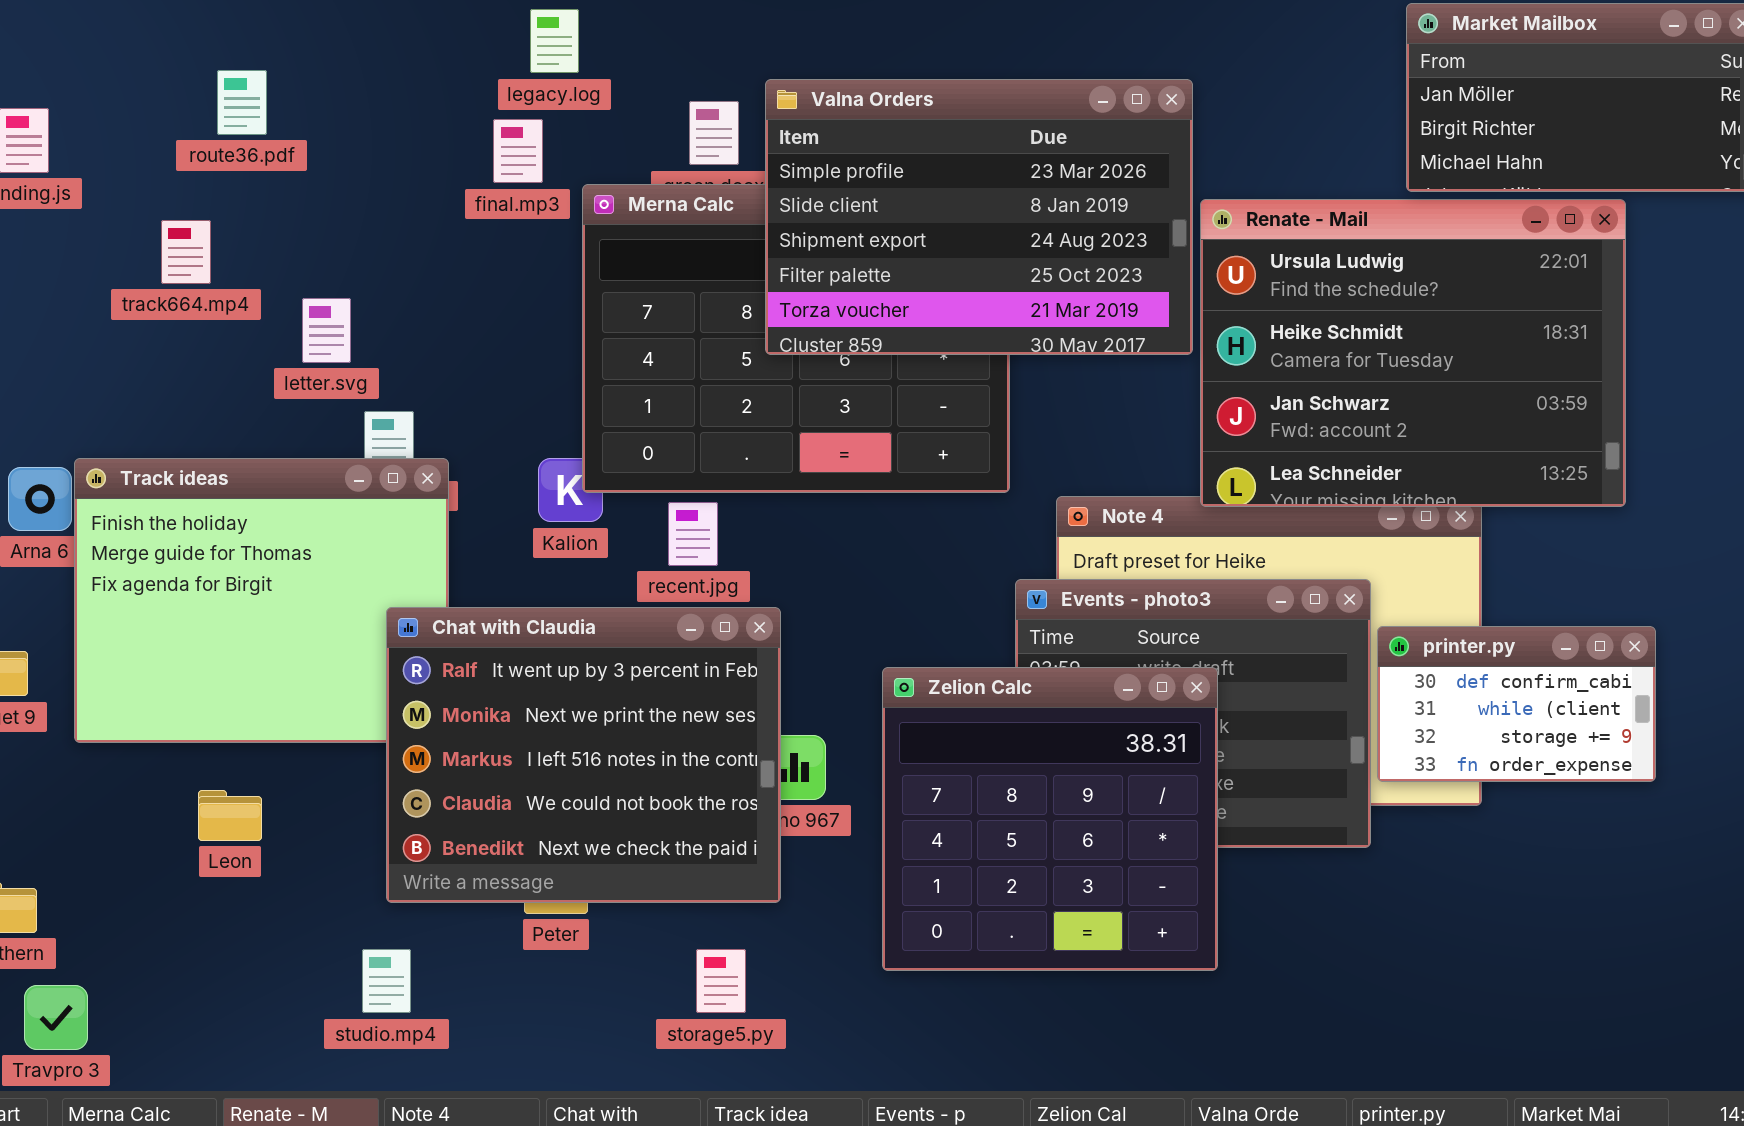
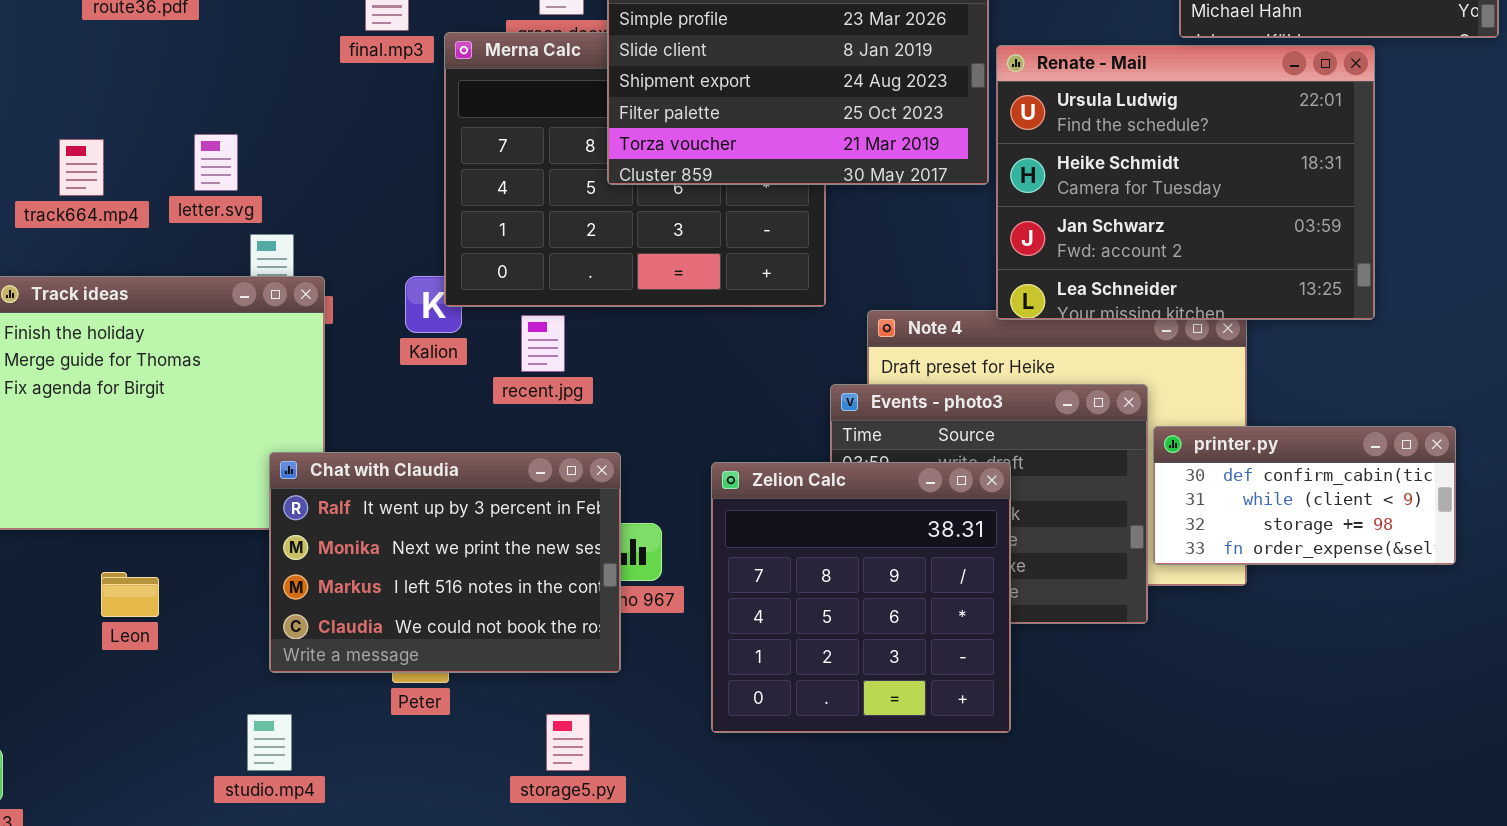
track664.mp4: [161,220,211,284] -> [59,139,104,196], moved
Chat with Claudia: [386,607,781,903] -> [269,452,621,673], resized
printer.py: [1377,626,1656,782] -> [1153,426,1456,565], resized

